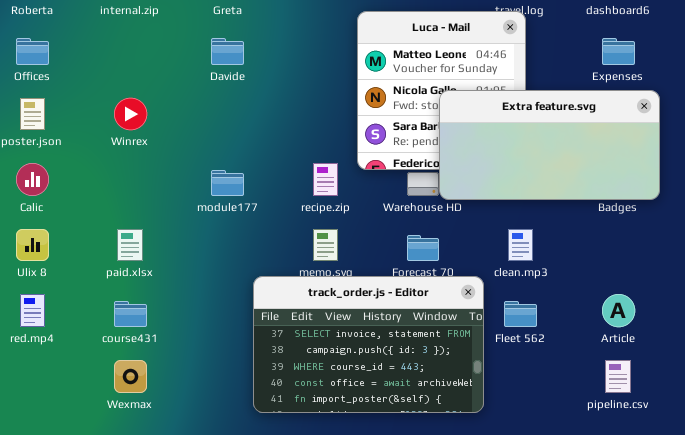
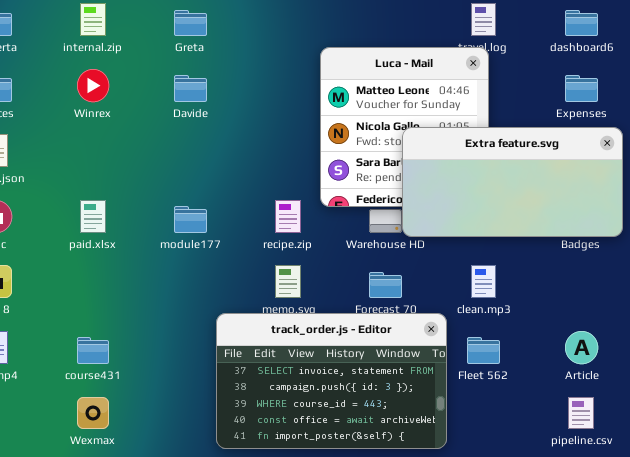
Winrex: [114,98,147,130] -> [77,69,109,102], moved
paid.xlsx: [117,229,143,261] -> [80,200,106,233], moved

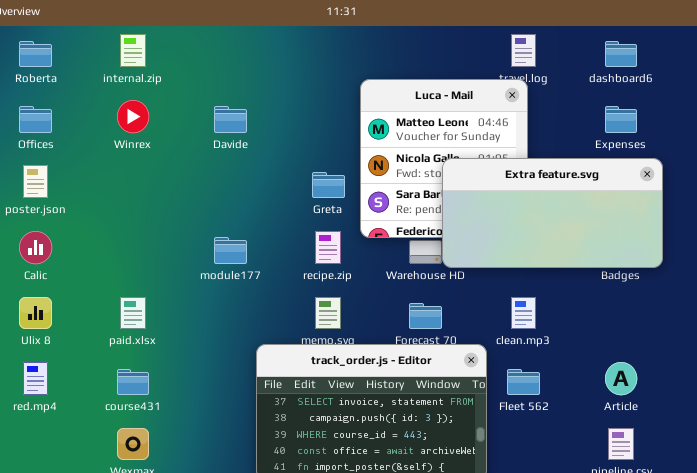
Greta: [174,10,207,36] -> [312,172,345,198], moved
paid.xlsx: [80,200,106,233] -> [120,297,146,329], moved

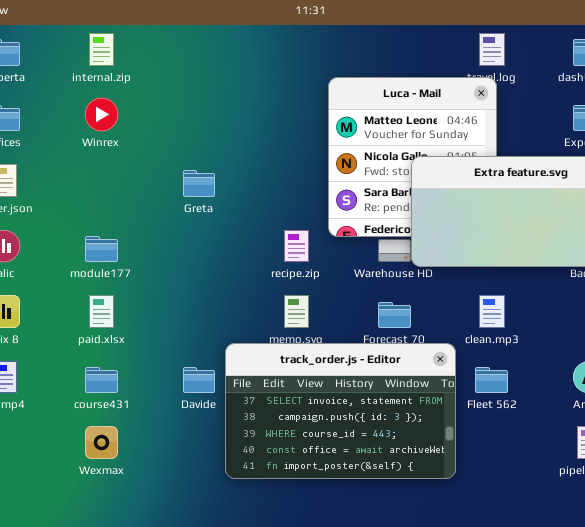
Davide: [214,106,247,133] -> [183,367,215,393], moved
Greta: [312,172,345,198] -> [183,170,215,197], moved
module177: [214,237,247,264] -> [85,236,118,262], moved

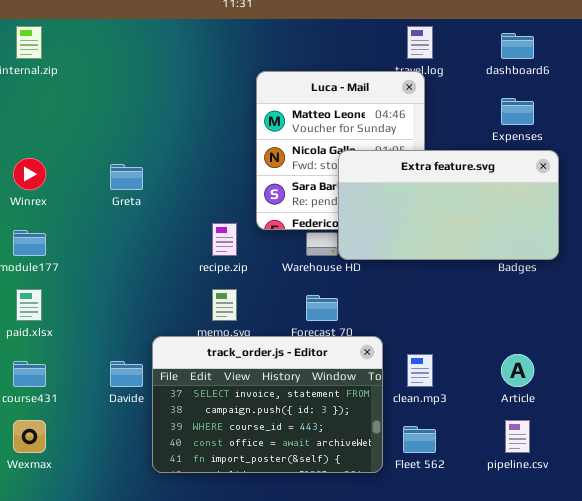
Winrex: [85,98,118,131] -> [13,158,46,190], moved
clean.mp3: [479,295,505,328] -> [407,354,433,387], moved
Fleet 562: [475,367,508,393] -> [403,426,436,453], moved

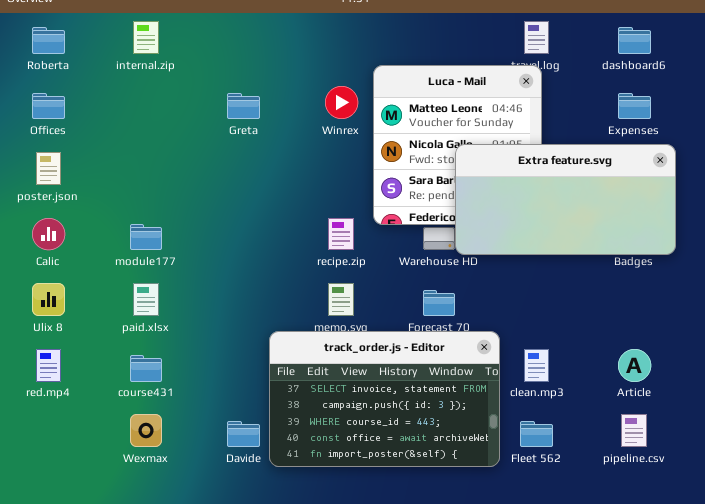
Winrex: [13,158,46,190] -> [325,86,358,119], moved
Greta: [110,164,143,190] -> [227,93,260,119], moved
Davide: [110,361,143,387] -> [227,421,260,447], moved

